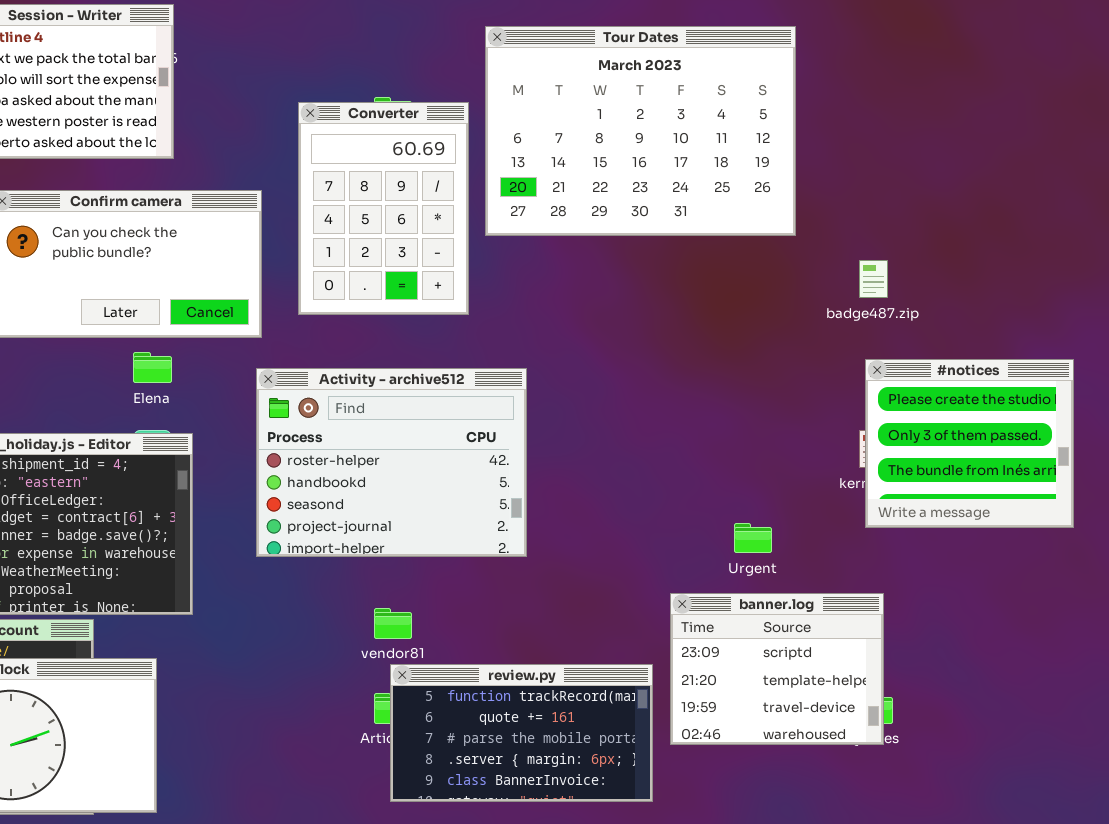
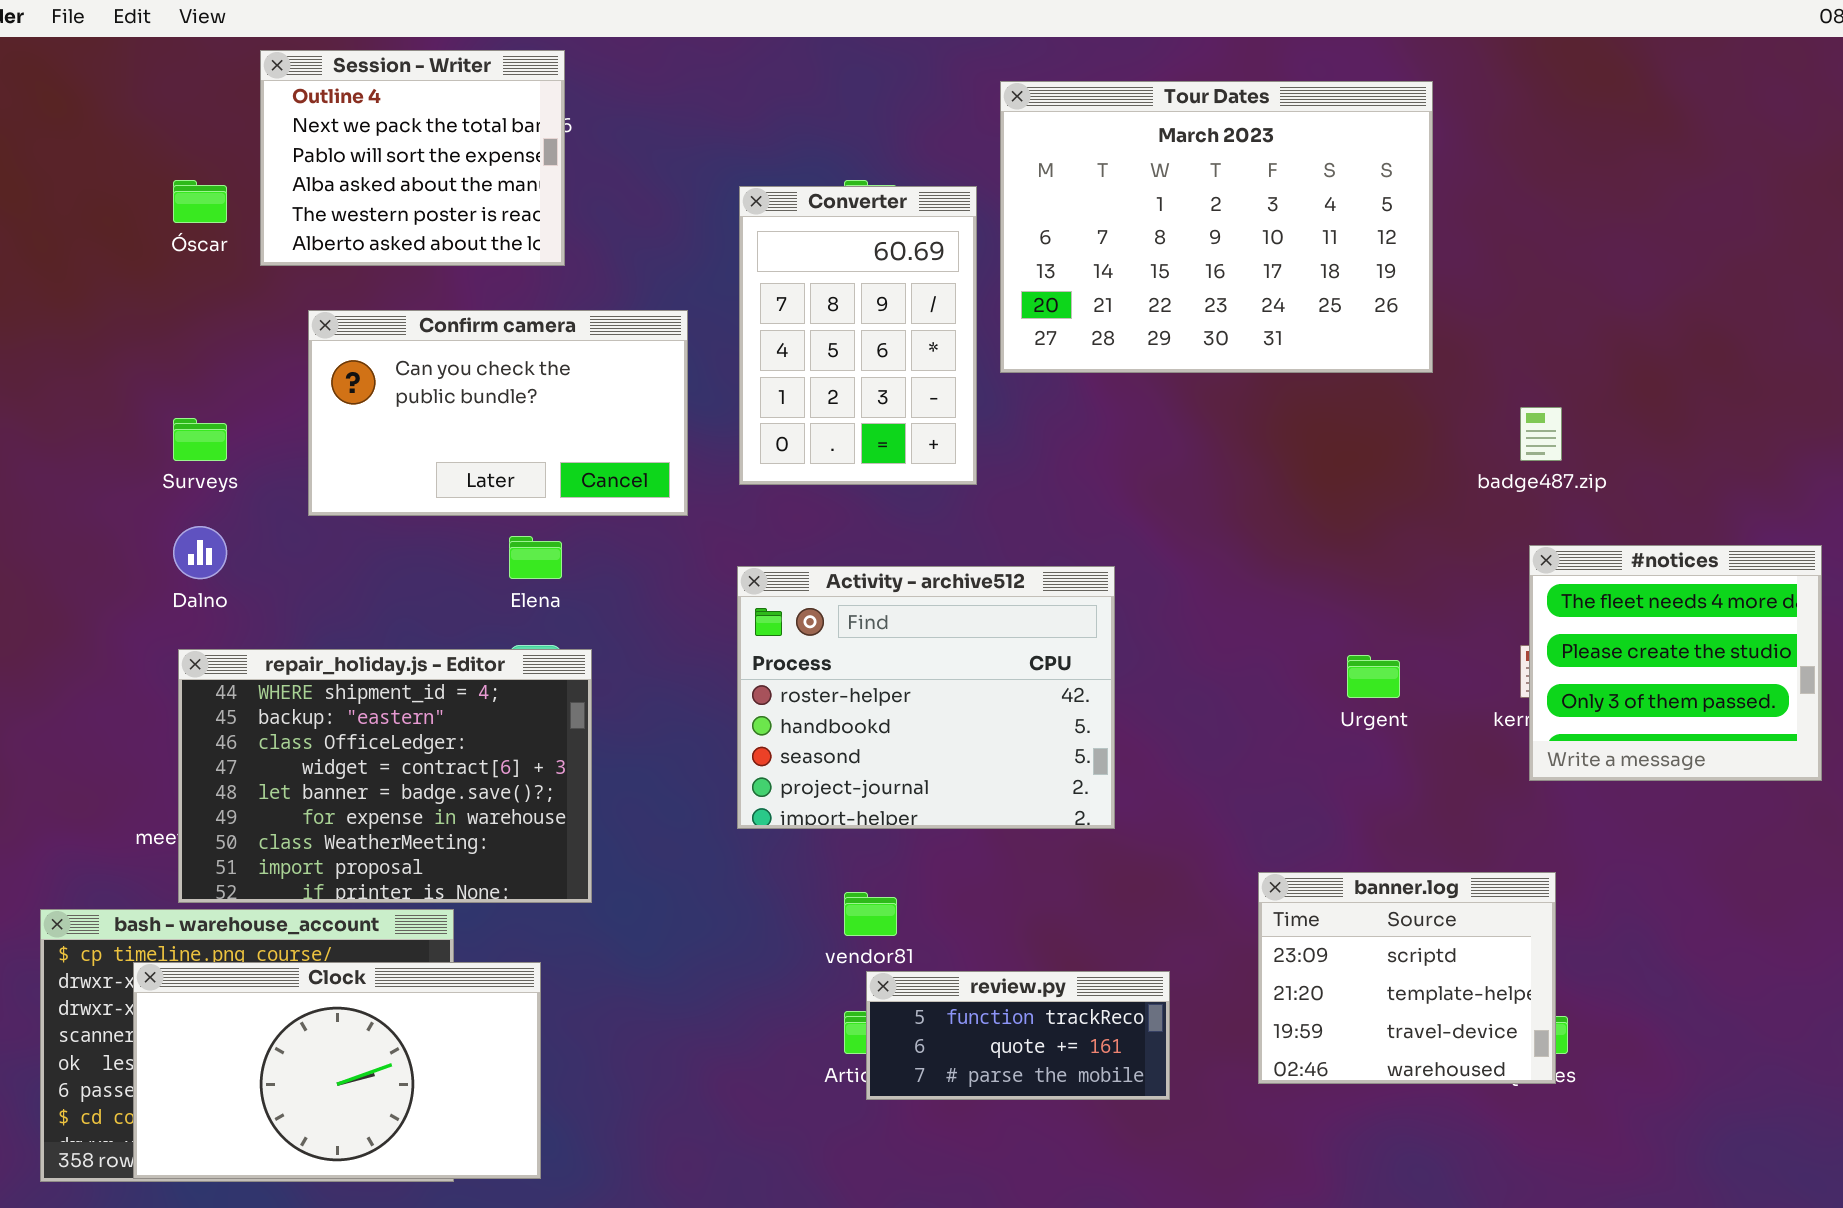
#notices: [865,359,1074,528] -> [1529,545,1822,781], scrolled up 1 row
Activity - archive512: [256,368,527,557] -> [737,566,1115,829], moved
Urgent: [734,523,772,553] -> [1347,655,1400,698], moved
review.py: [390,664,653,802] -> [866,971,1170,1100], resized

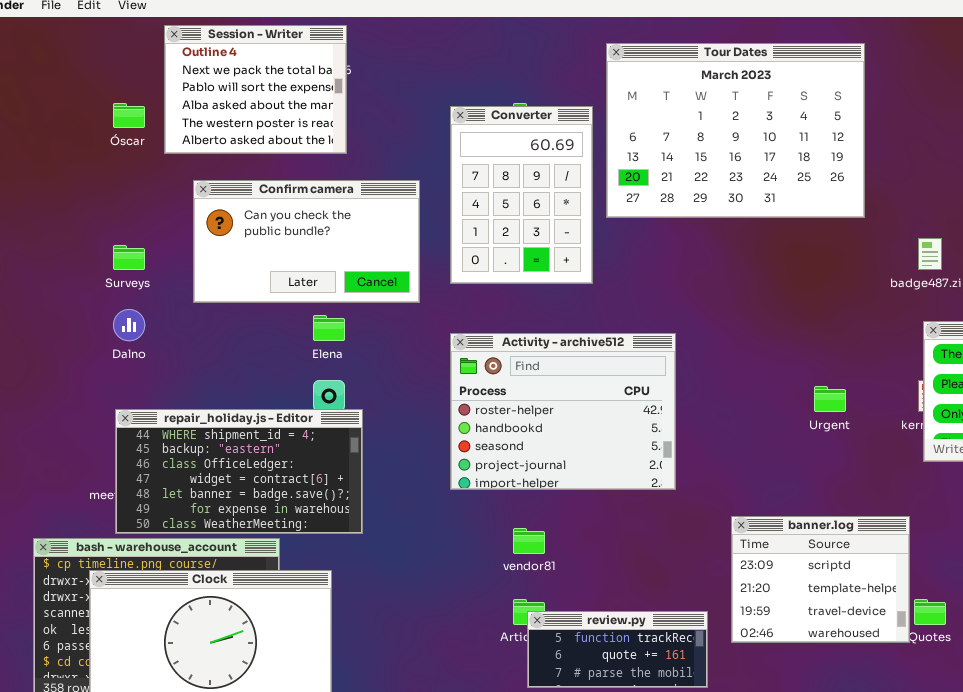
repair_holiday.js - Editor: [178,649,592,903] -> [115,409,363,534], resized
banner.log: [1258,872,1556,1084] -> [731,516,910,643], moved
review.py: [866,971,1170,1100] -> [527,611,708,688], moved

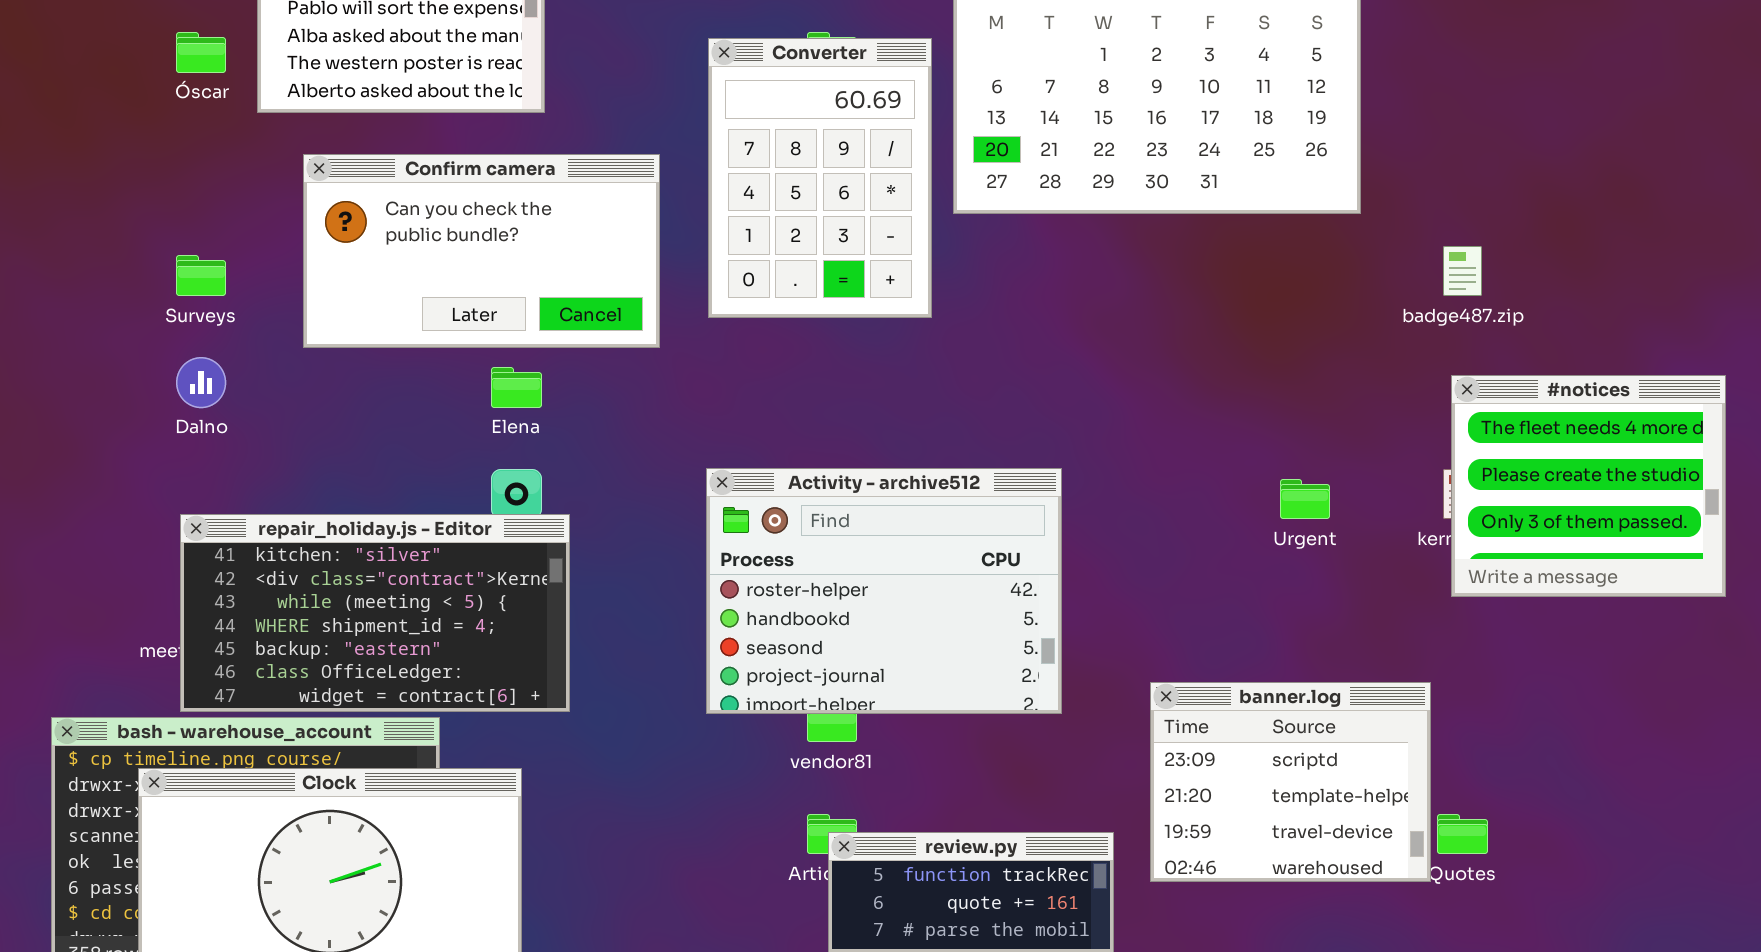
Activity - archive512: [450,333,676,490] -> [706,468,1062,714], moved
repair_holiday.js - Editor: [115,409,363,534] -> [180,514,570,712], scrolled up 3 rows

